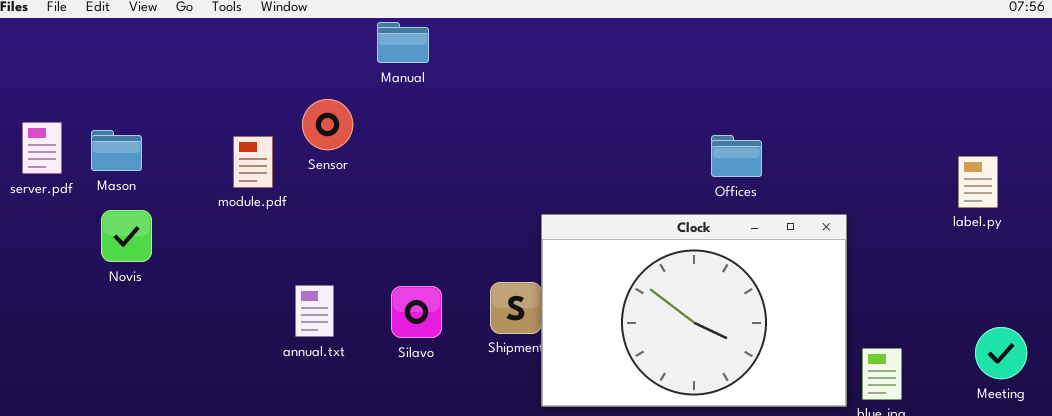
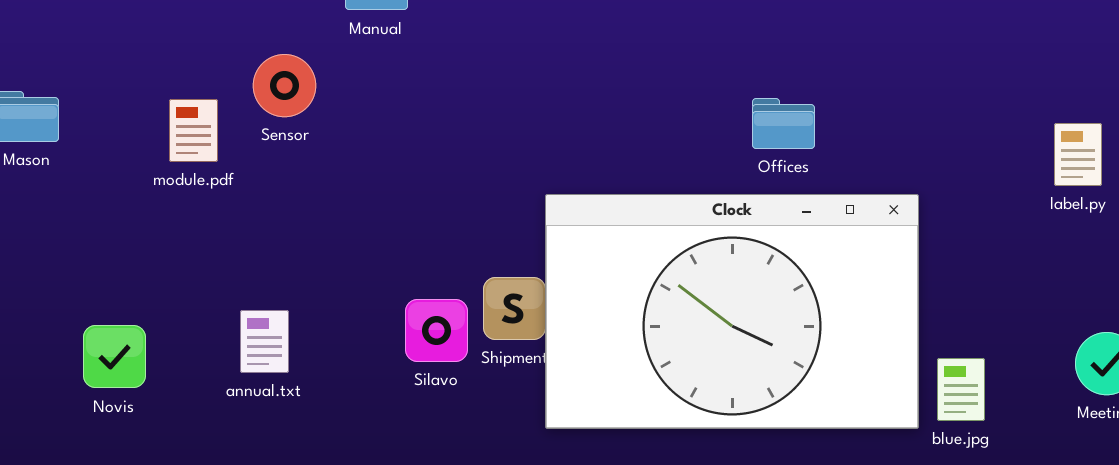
Novis: [101,210,152,262] -> [83,325,146,388], moved
annual.txt: [295,285,334,337] -> [240,310,289,373], moved
Silavo: [391,286,442,338] -> [405,299,468,362], moved

